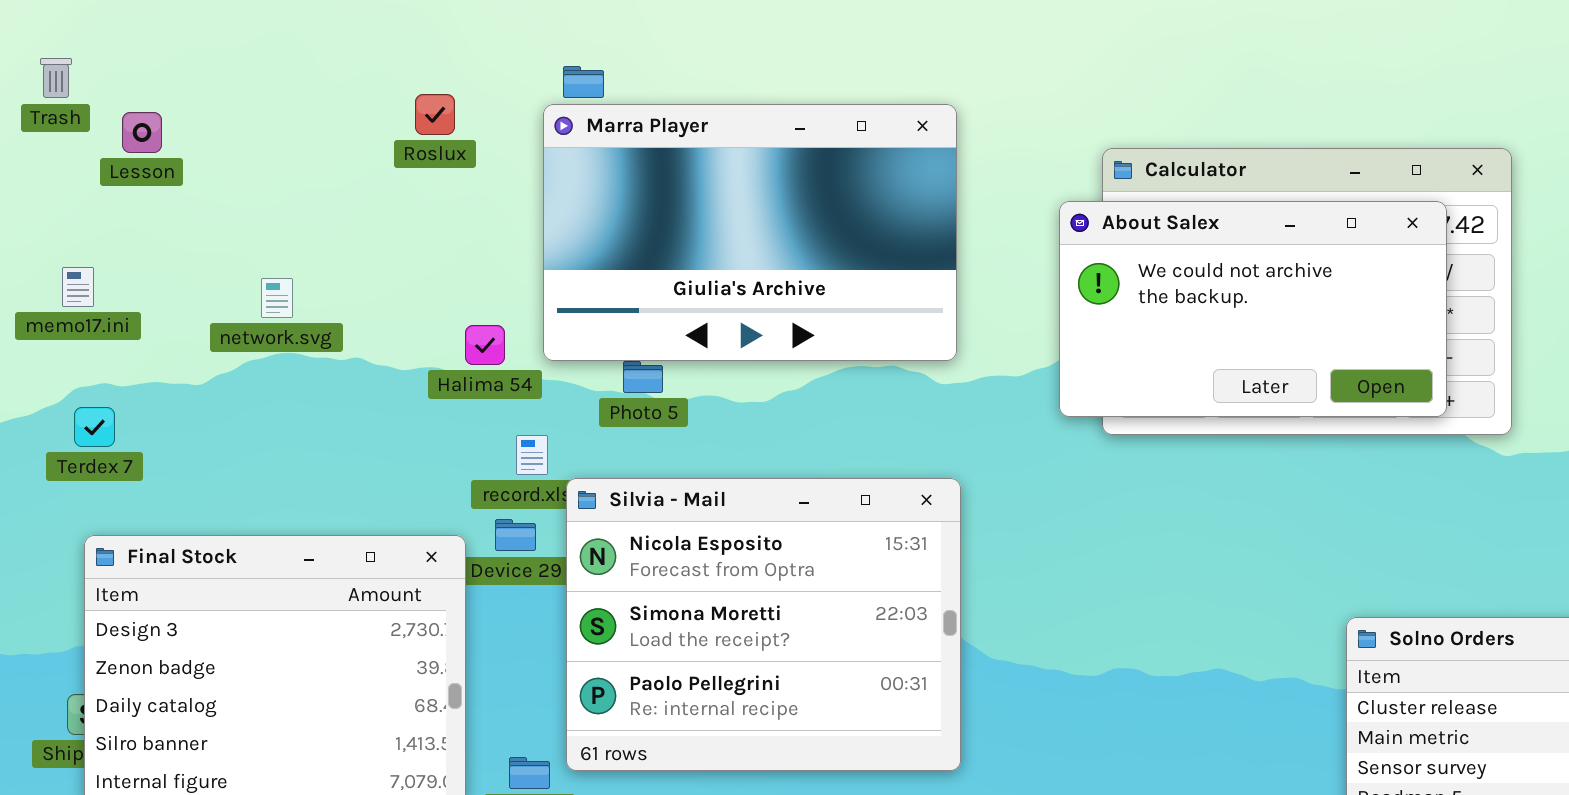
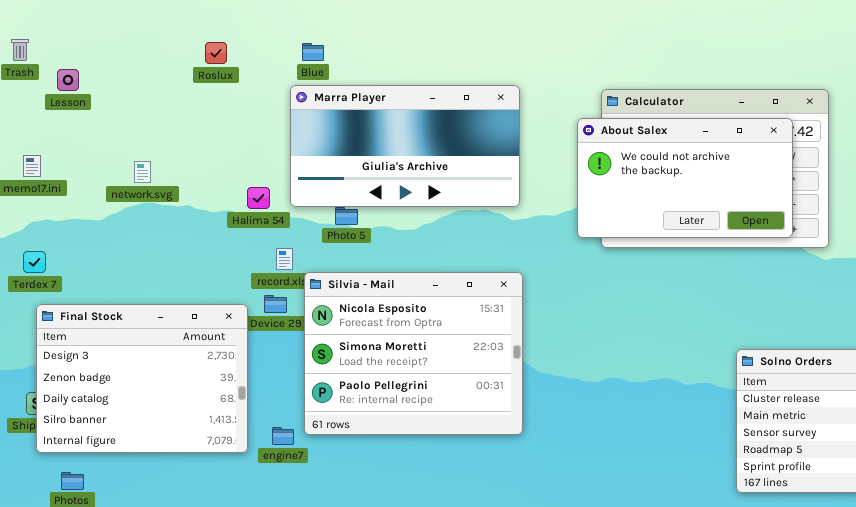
Roslux: [415,94,455,135] -> [205,42,227,64], moved
Marra Player: [543,104,957,361] -> [290,85,520,207], resized
Terdex 7: [74,407,115,447] -> [23,251,46,273], moved

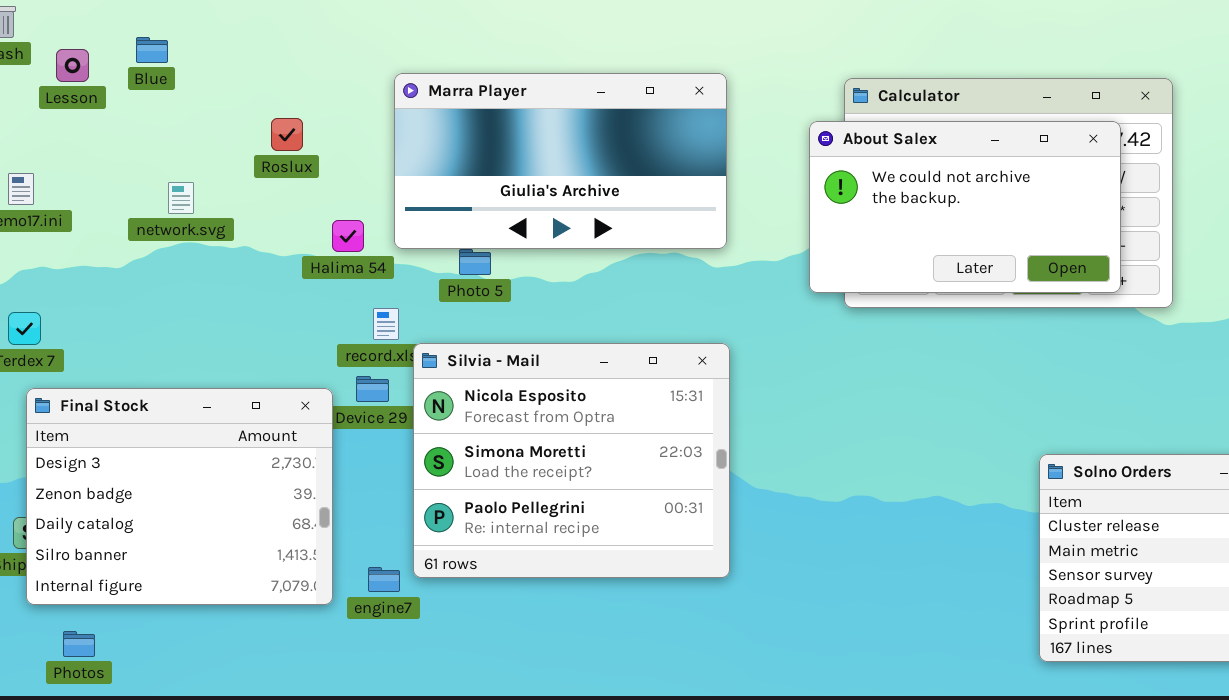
Roslux: [205,42,227,64] -> [271,118,303,151], moved
Blue: [302,43,324,61] -> [136,37,168,63], moved

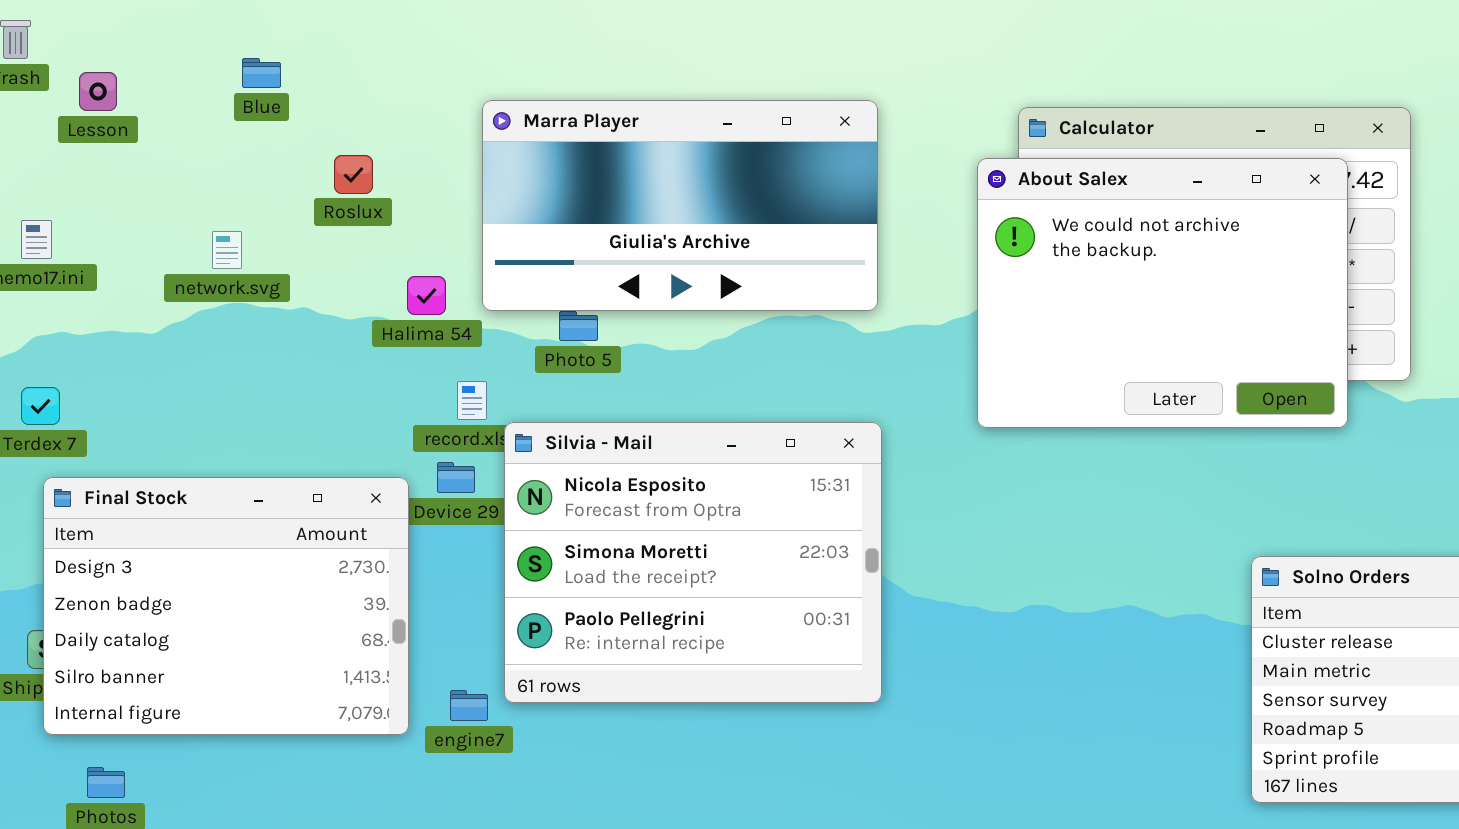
Blue: [136,37,168,63] -> [242,58,281,88], moved
About Salex: [809,121,1121,293] -> [977,158,1348,428], resized

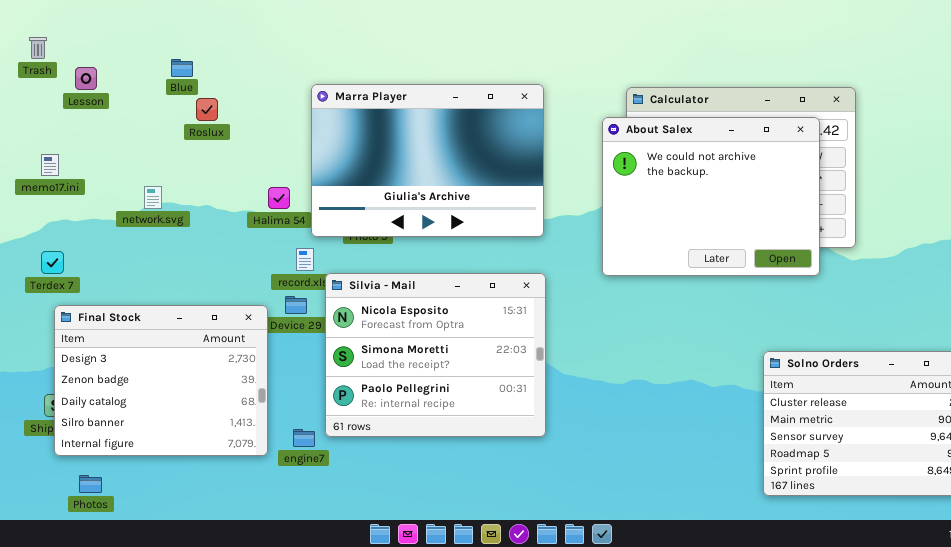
Marra Player: [482,100,878,311] -> [311,84,544,237], resized
Roslux: [334,155,373,194] -> [196,98,218,121], moved
network.svg: [212,231,242,269] -> [144,186,162,209], moved

